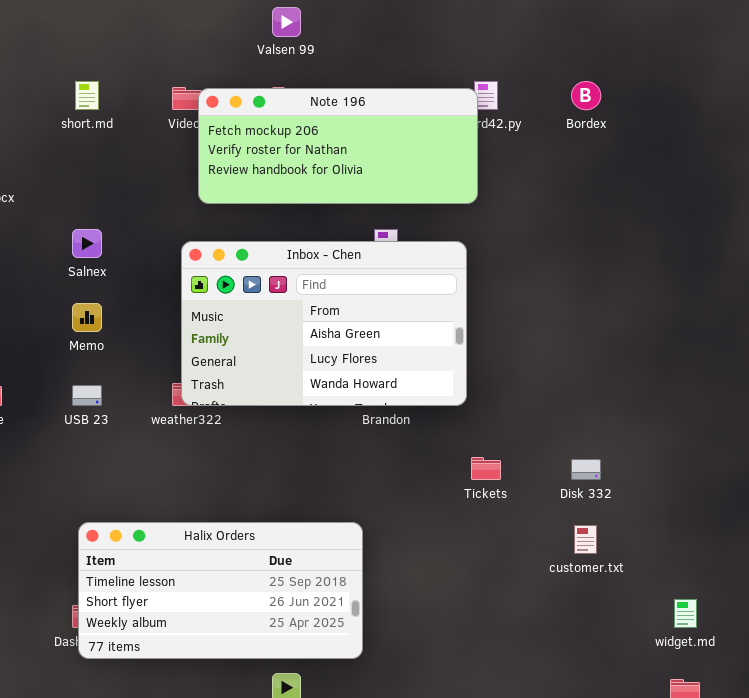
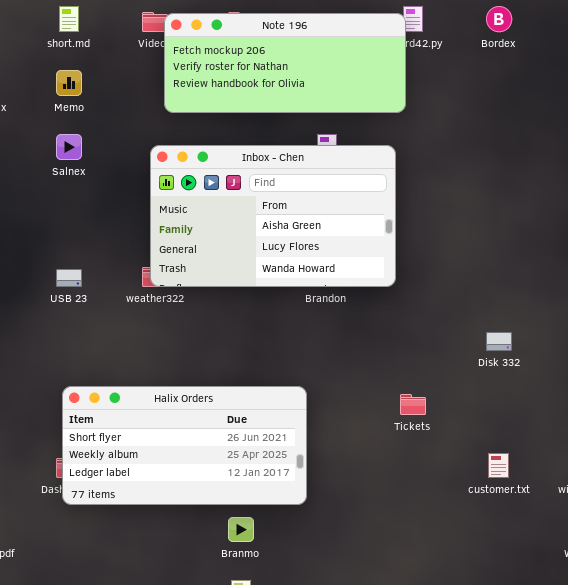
Memo: [72,303,102,332] -> [56,70,82,96], moved
Tickets: [471,457,501,480] -> [400,394,426,415], moved
Halix Orders: [78,522,363,659] -> [62,386,307,505], scrolled down 1 row
customer.txt: [574,525,597,554] -> [488,453,509,478], moved

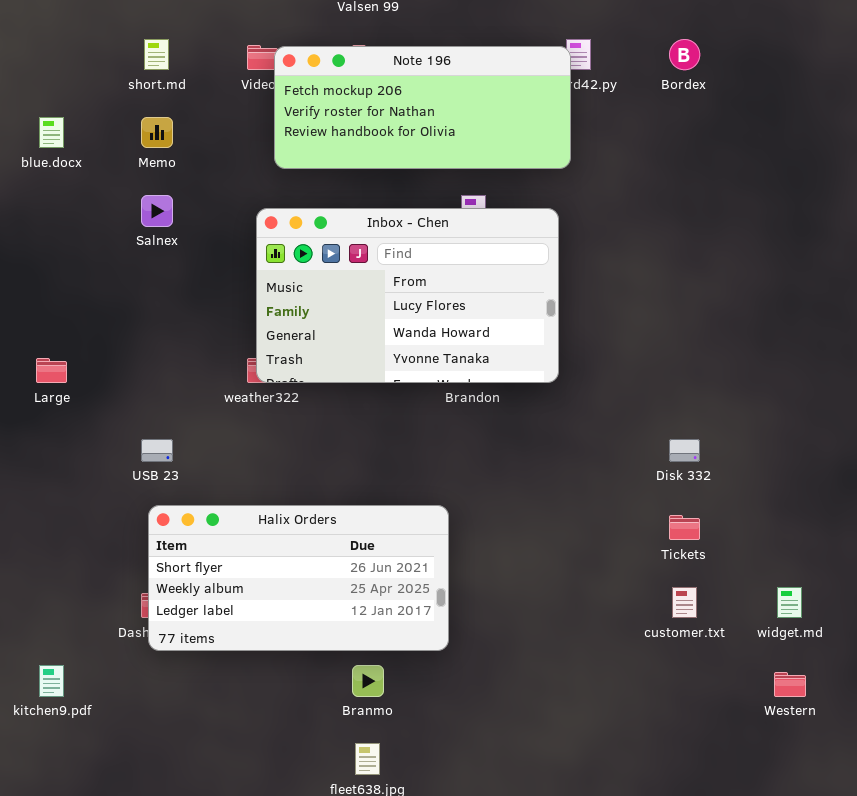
Inbox - Chen: [150,145,396,287] -> [256,208,559,383], scrolled down 1 row
USB 23: [56,269,82,287] -> [141,439,173,462], moved
Tickets: [400,394,426,415] -> [669,515,700,540], moved

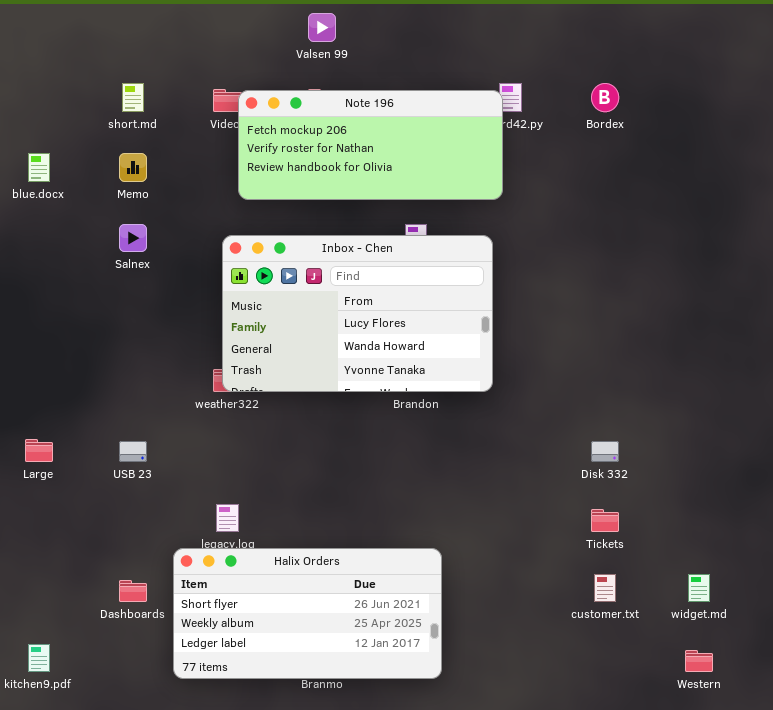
Large: [36,358,67,383] -> [25,439,53,462], moved
Halix Orders: [148,505,449,651] -> [173,548,442,679], moved

